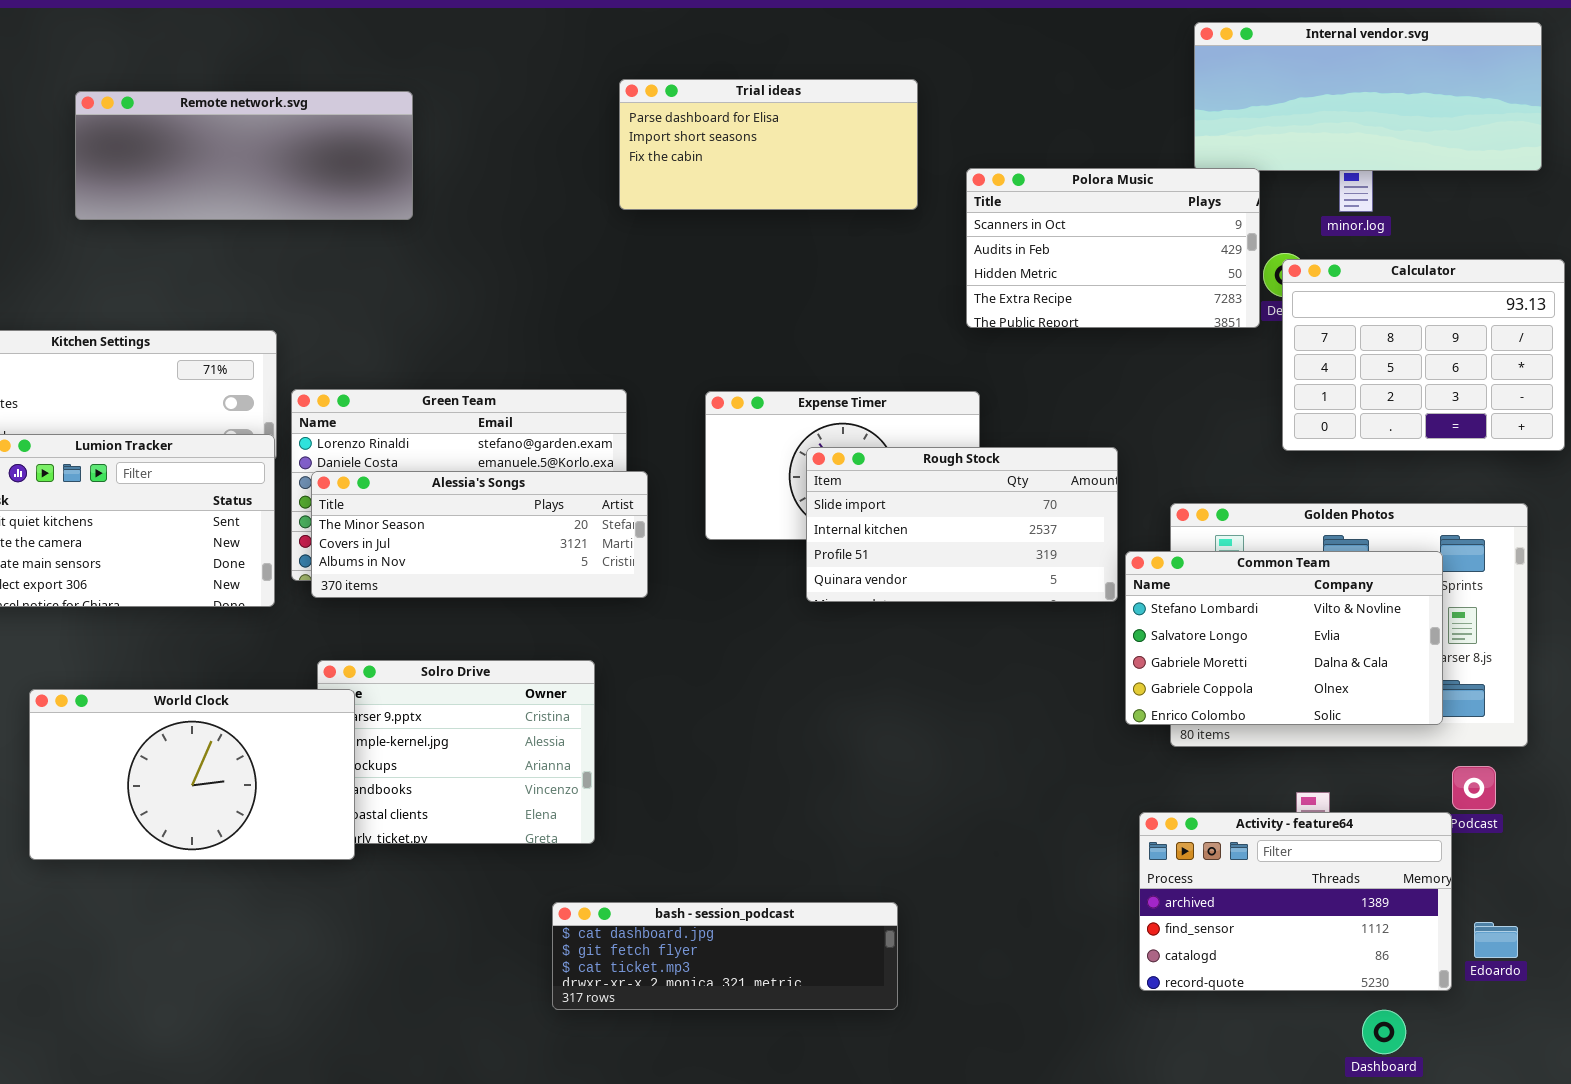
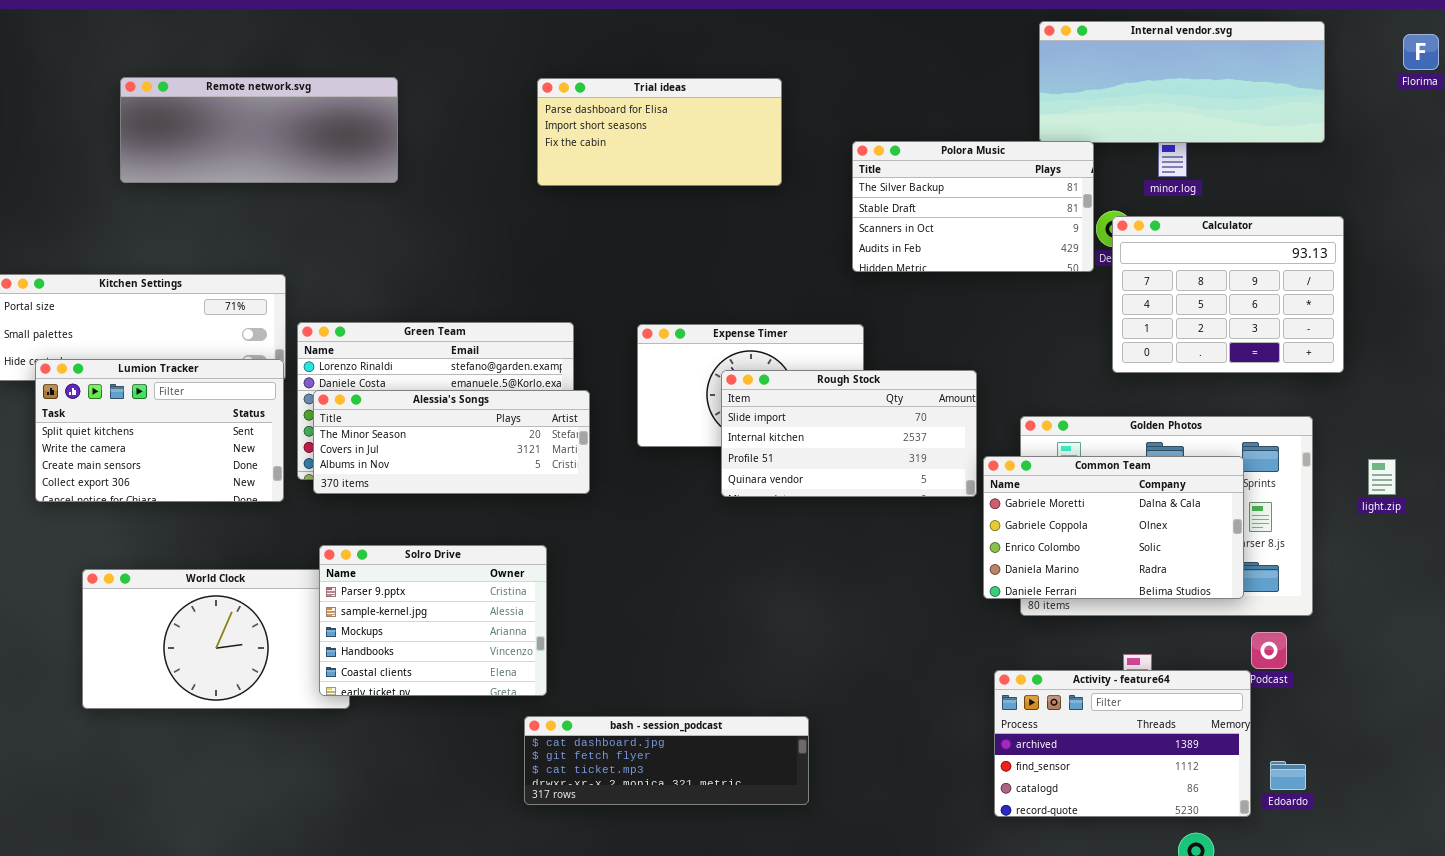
Trial ideas: [619,79,918,210] -> [537,78,782,186], moved
Polora Music: [966,168,1260,328] -> [852,141,1094,272], scrolled up 2 rows
Common Team: [1125,551,1443,725] -> [983,456,1244,599], scrolled down 2 rows
Solro Drive: [317,660,595,844] -> [319,545,547,696], raised
bash - session_podcast: [552,902,898,1010] -> [524,716,809,805], moved

